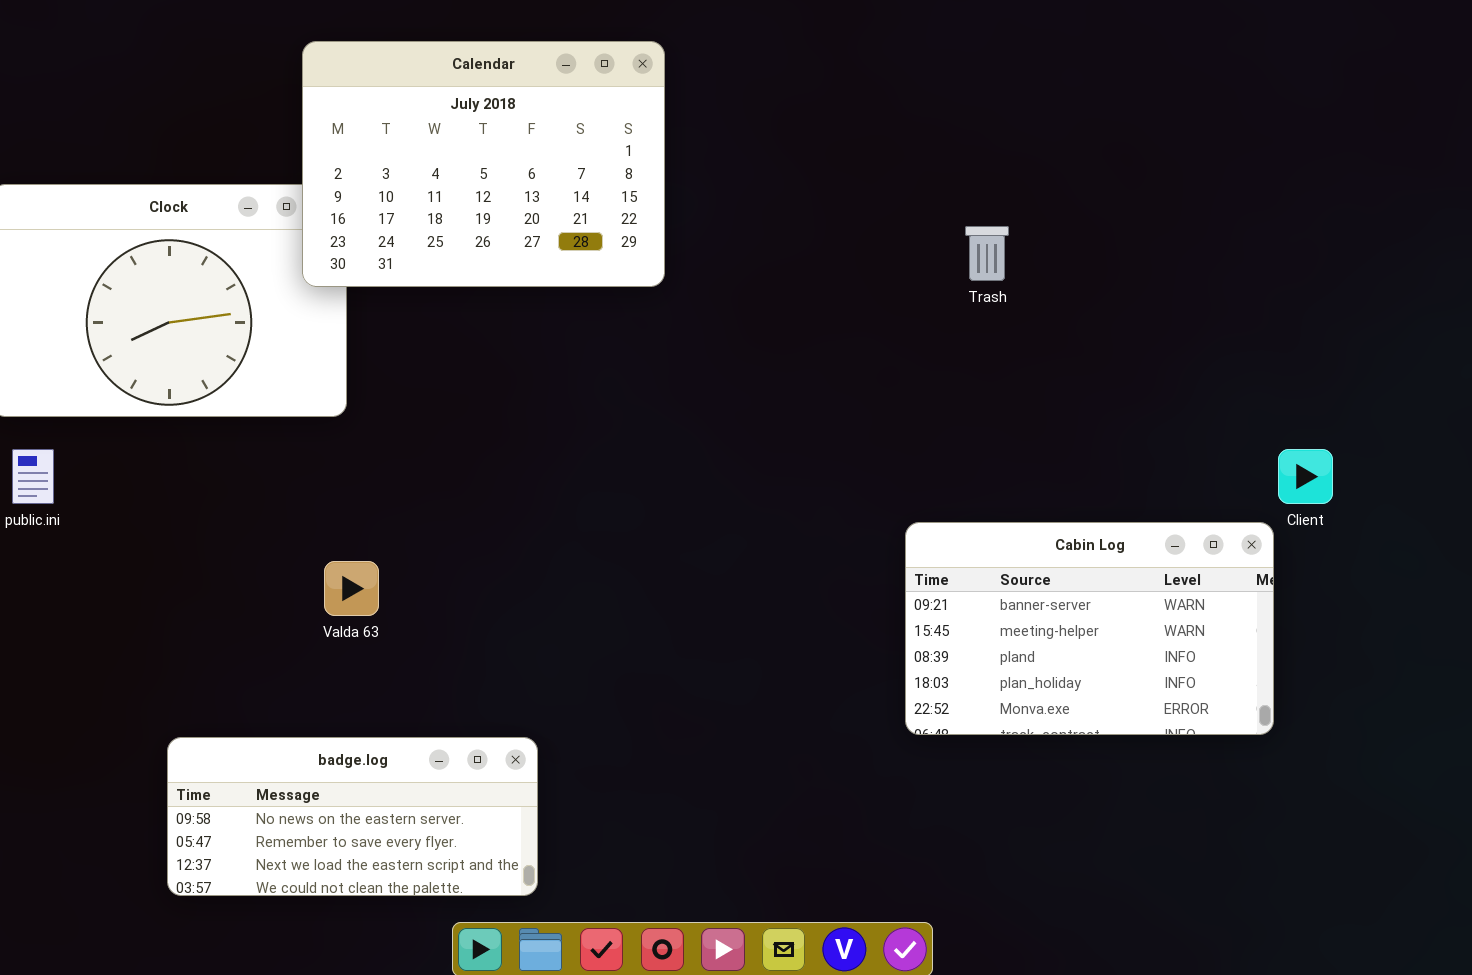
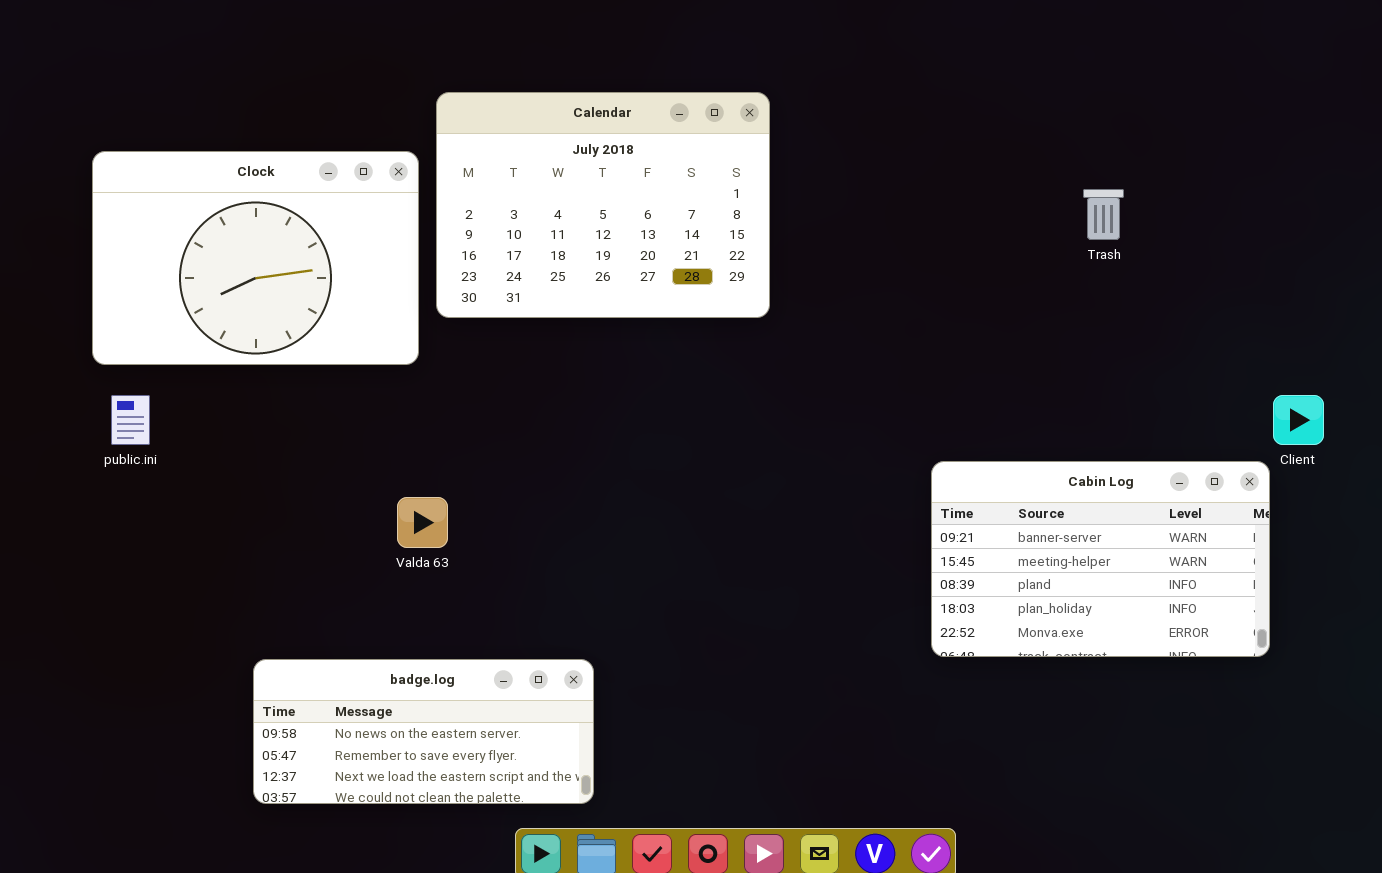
Calendar: [302,41,665,287] -> [436,92,770,318], moved
Trash: [965,226,1009,281] -> [1083,189,1124,240], moved

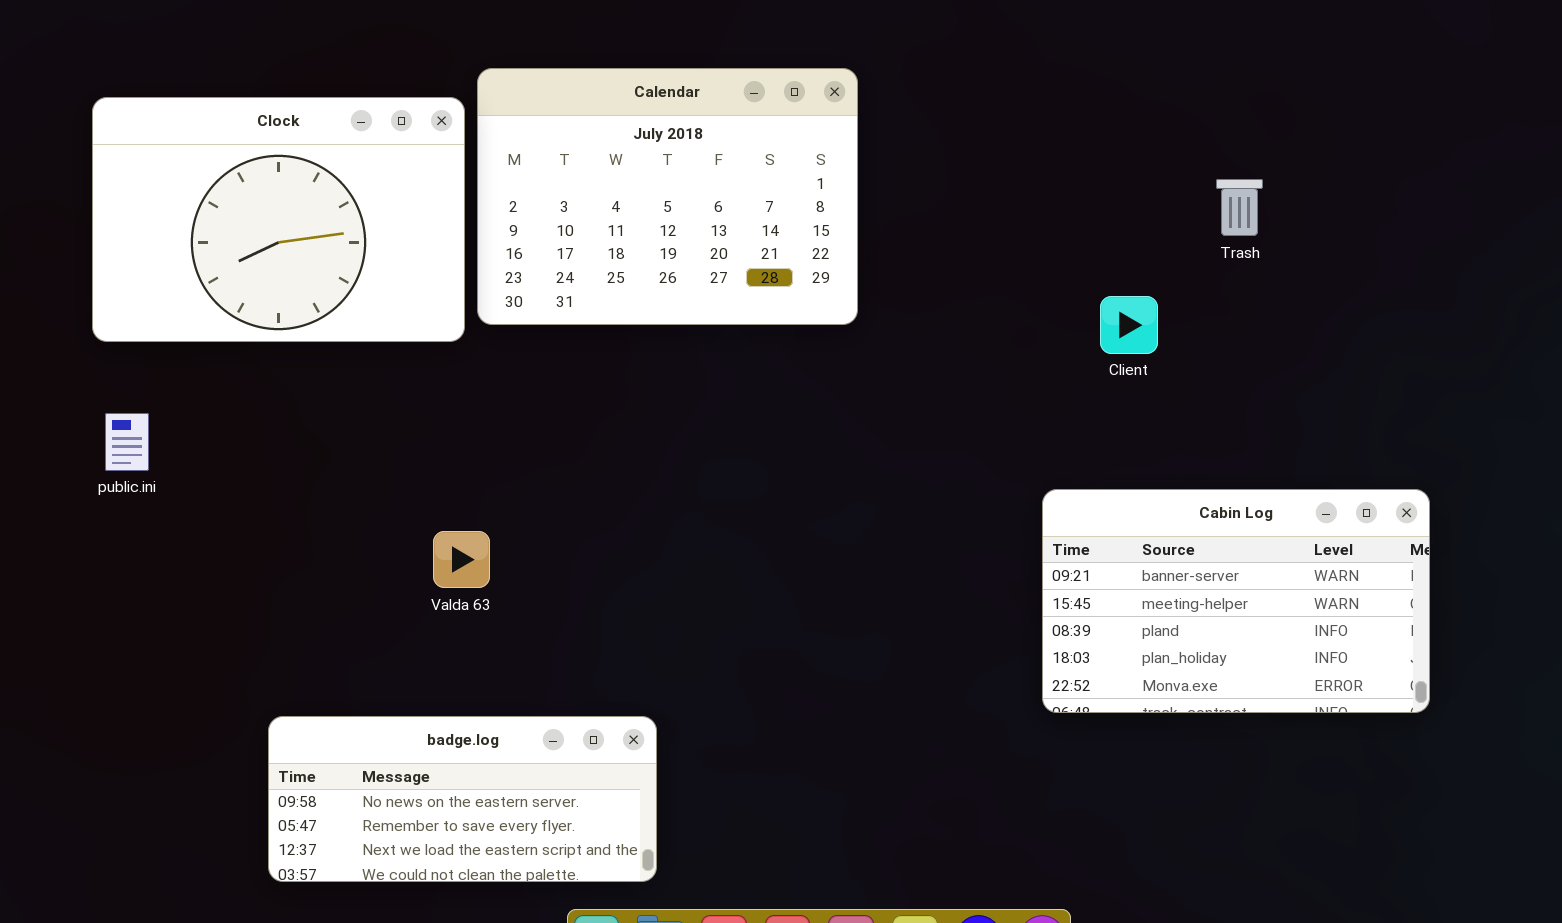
Clock: [92,151,419,365] -> [92,97,465,342], moved
Client: [1273,395,1324,445] -> [1100,296,1158,354], moved

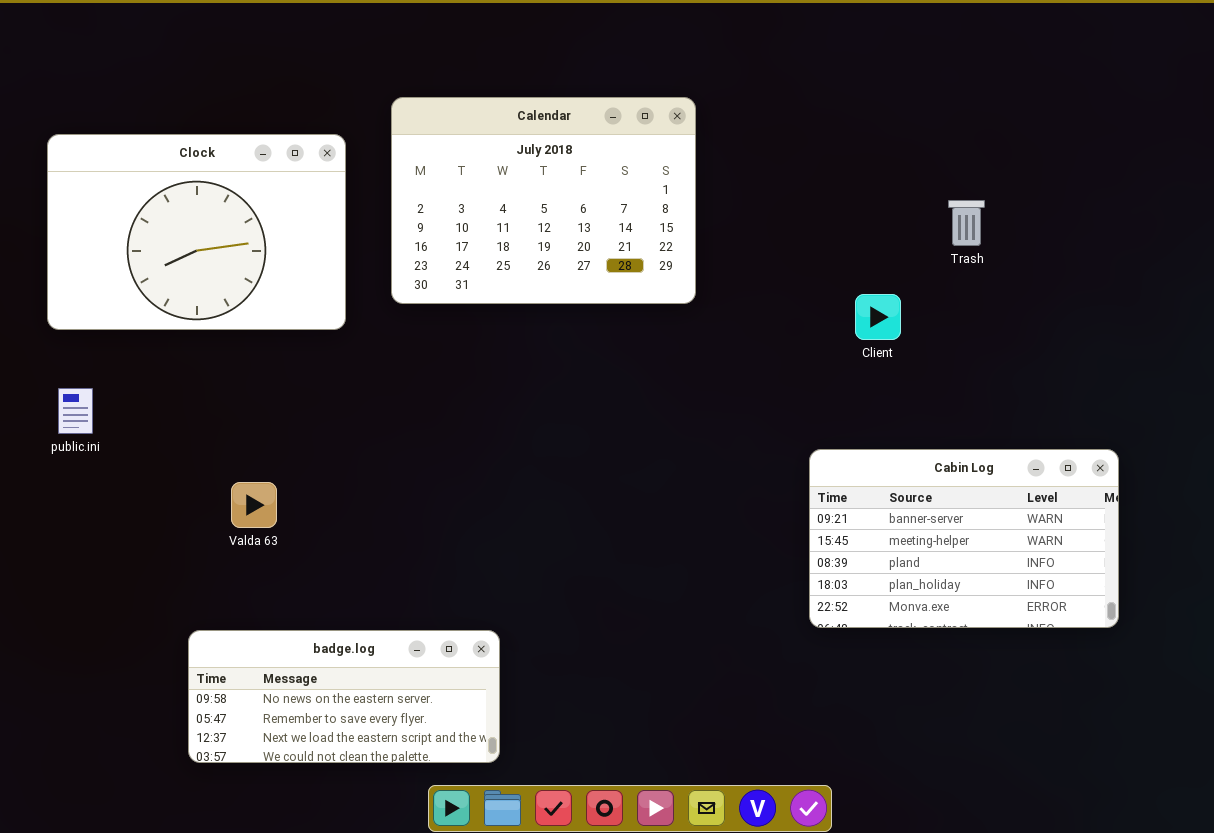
Calendar: [477,68,858,325] -> [391,97,696,304], moved
Valda 63: [433,531,490,588] -> [231,482,277,528], moved

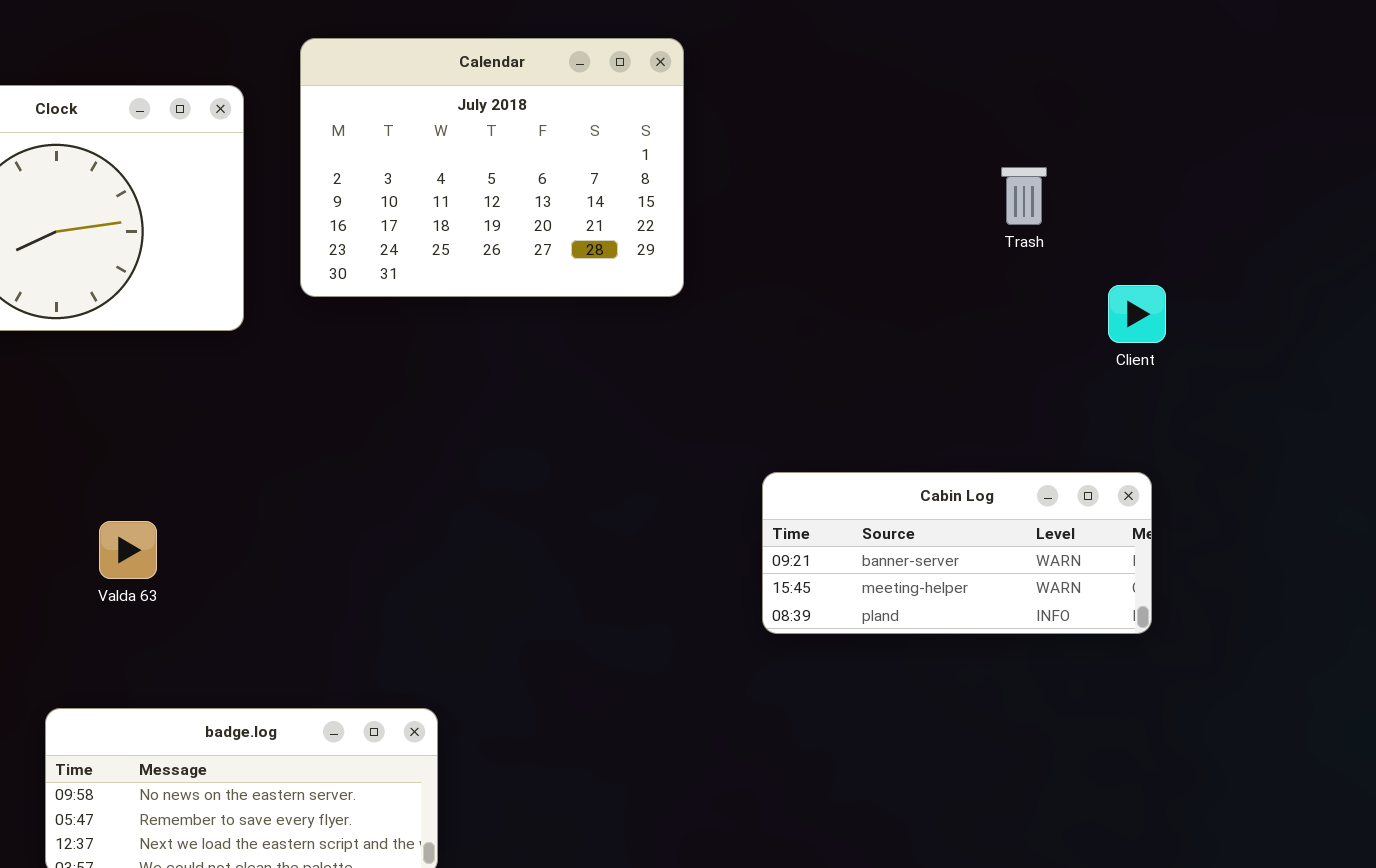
Client: [855,294,901,340] -> [1108,285,1166,343], moved
Cabin Log: [809,449,1119,628] -> [762,472,1152,634], moved, resized

